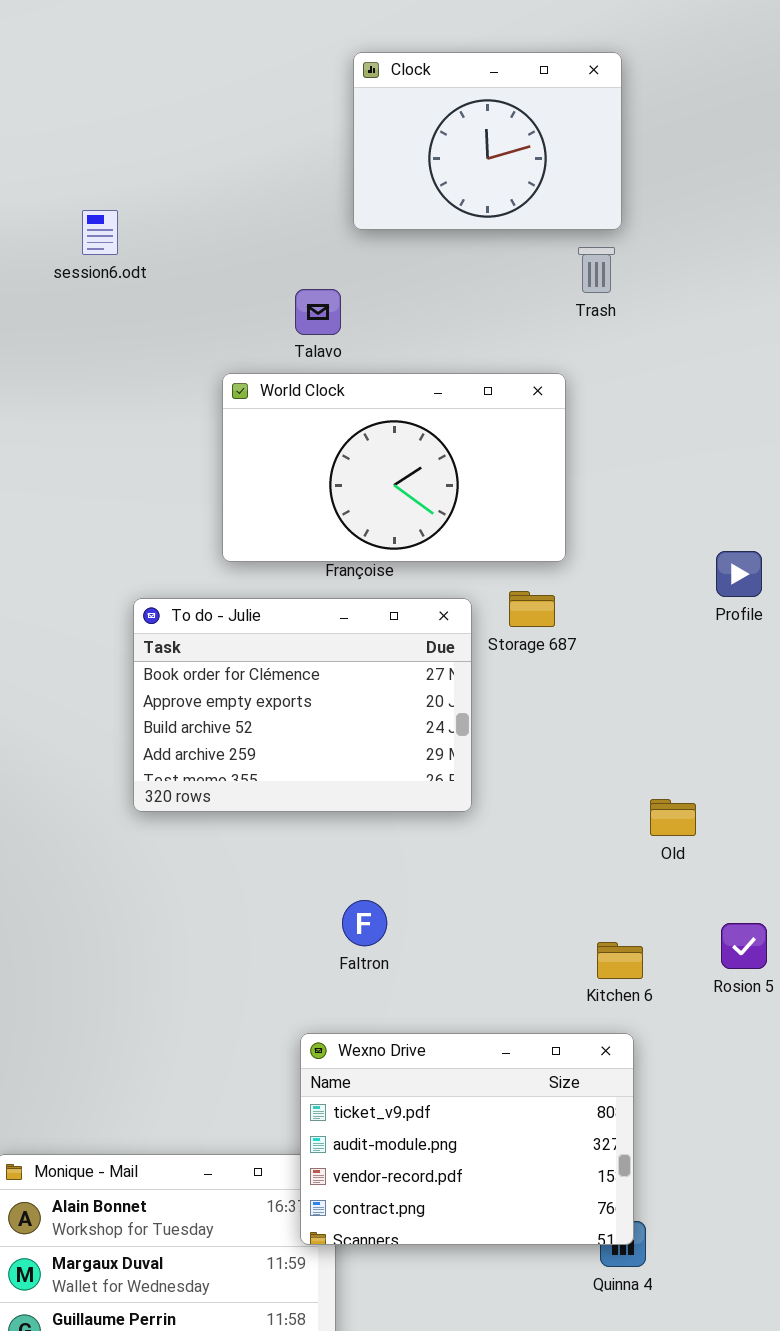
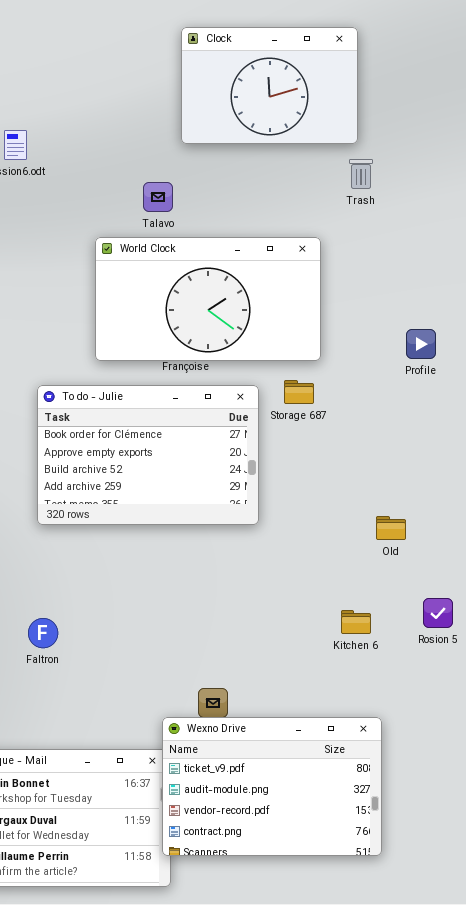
Trash: [578,247,615,293] -> [349,159,373,189], moved
Profile: [716,551,762,597] -> [406,329,436,359], moved
Faltron: [342,900,387,946] -> [28,618,58,648], moved
Wexno Drive: [300,1033,634,1245] -> [162,717,382,856], moved

